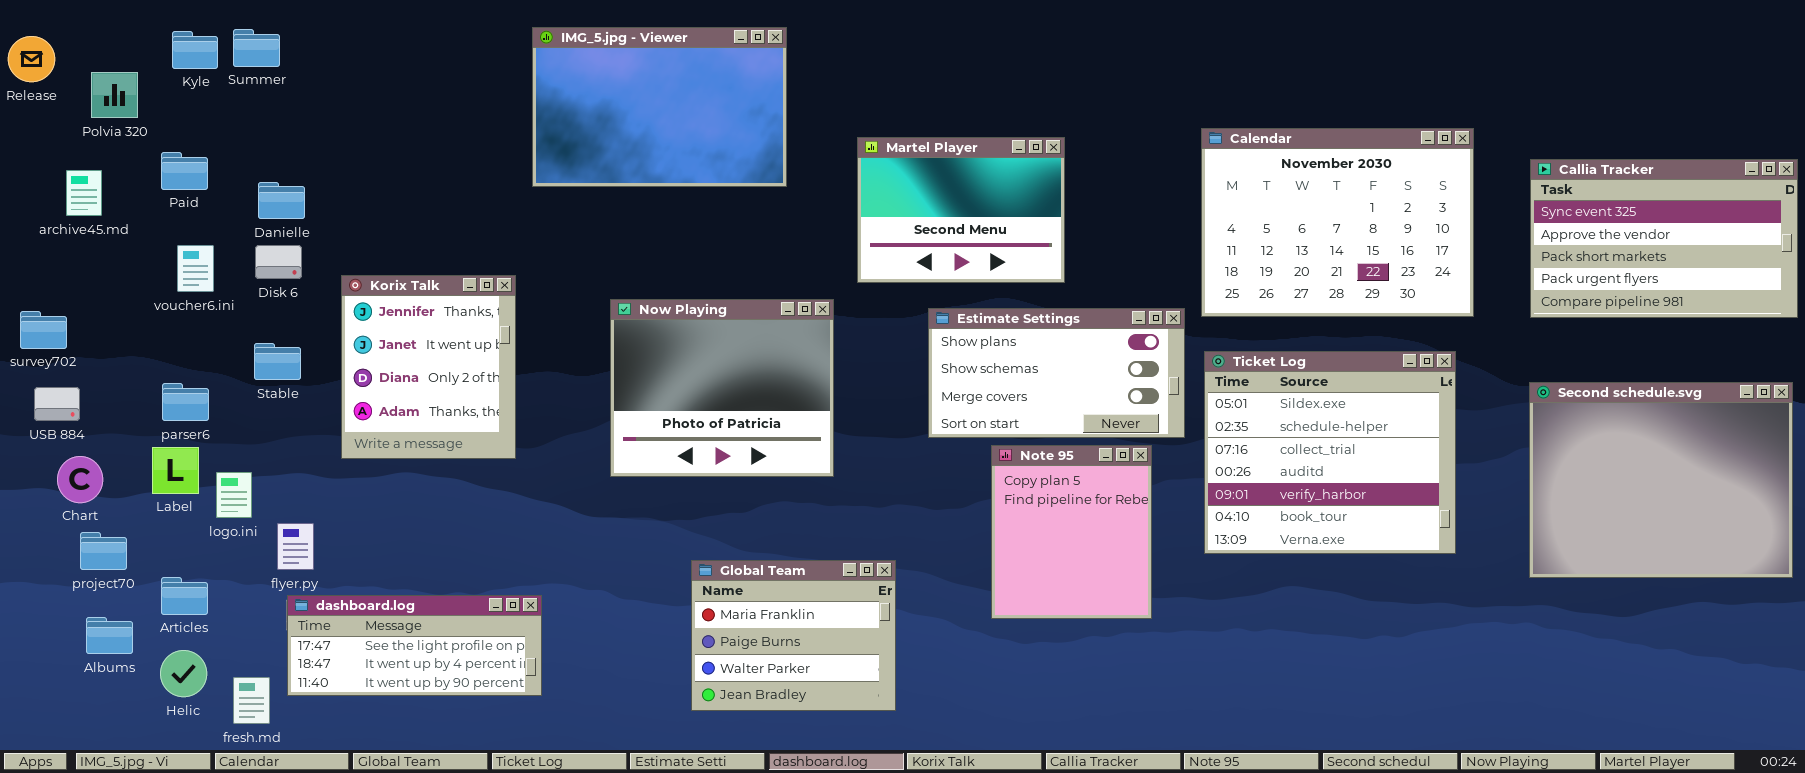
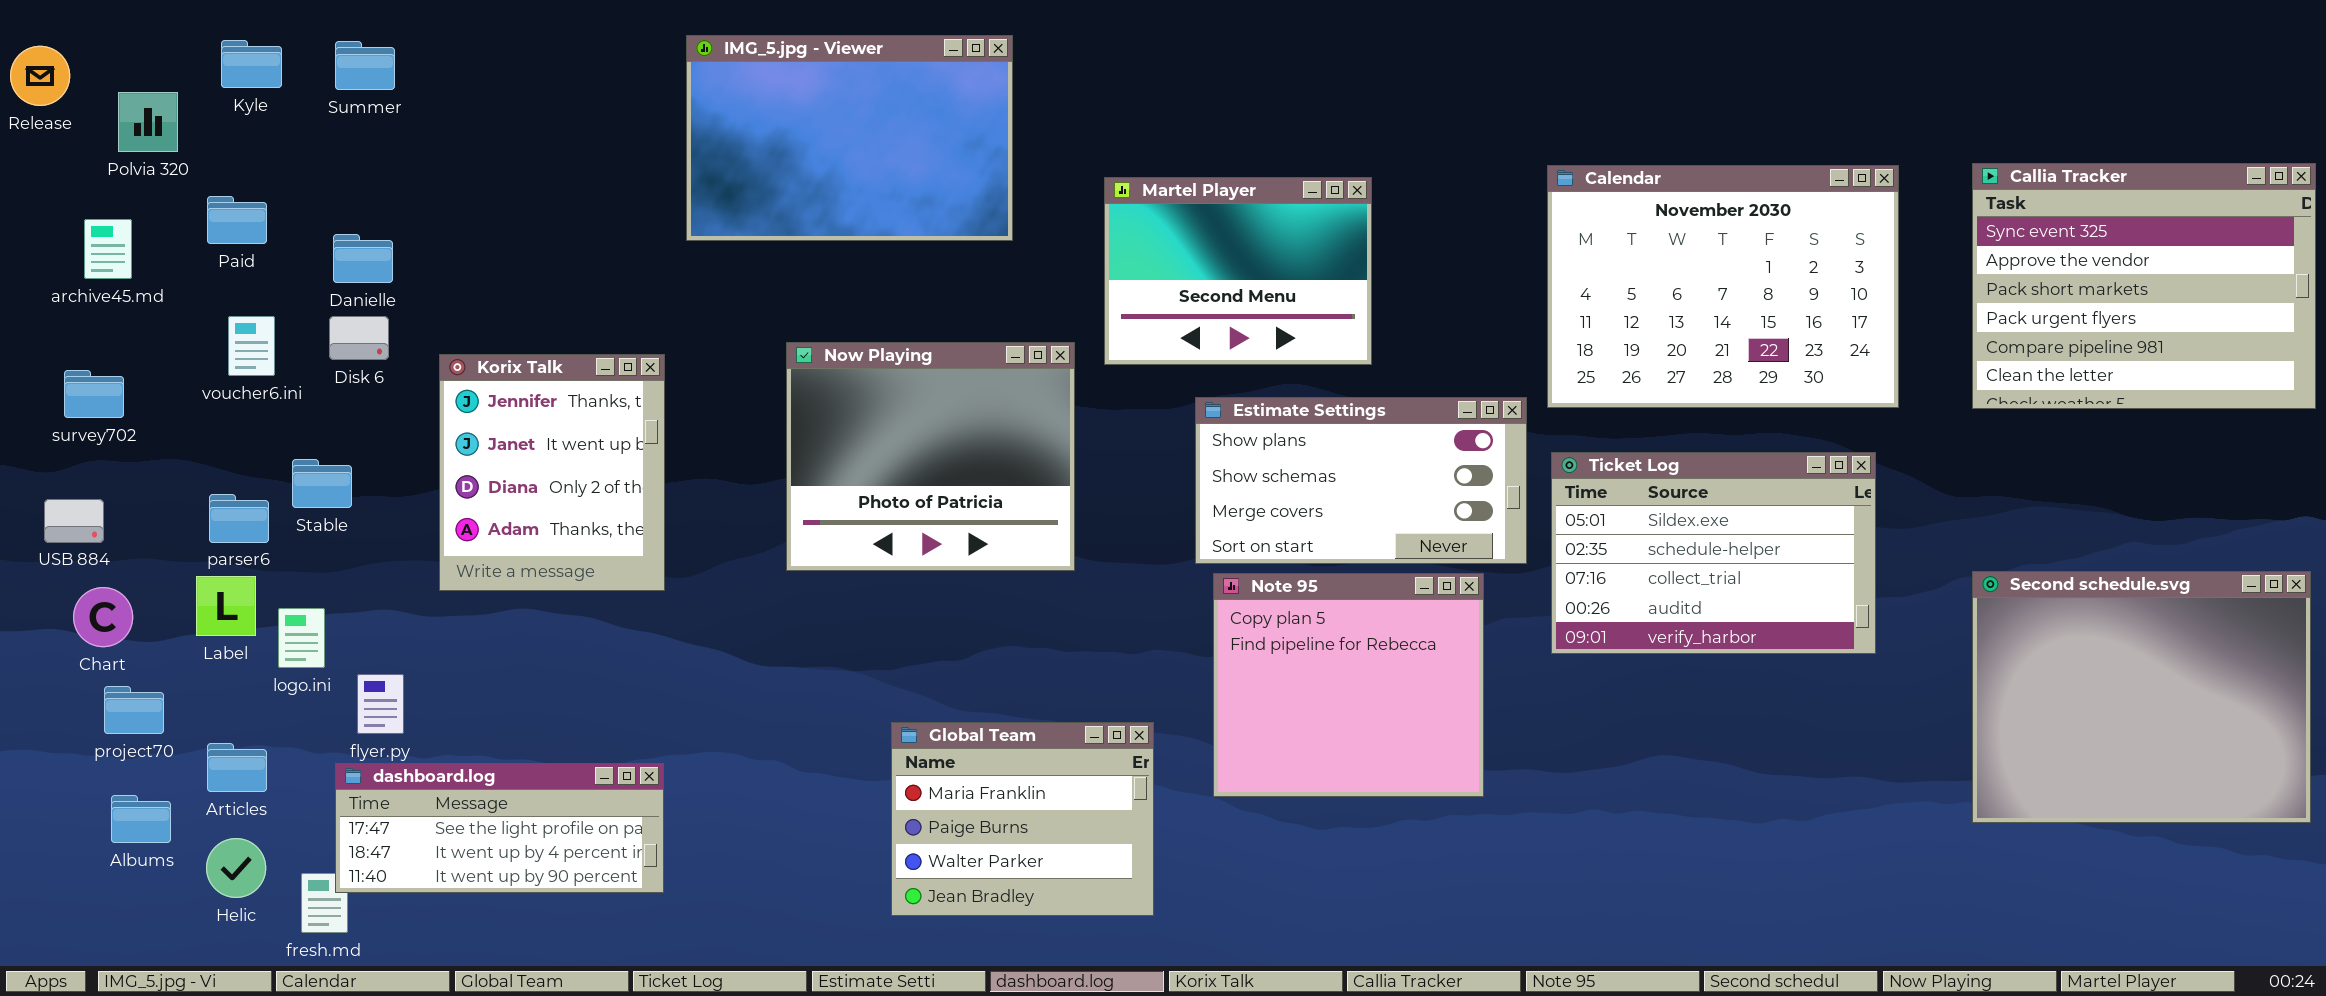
Summer: [233,29,280,67] -> [335,41,395,90], moved
Callia Tracker: [1530,159,1798,318] -> [1972,163,2316,409], resized
Now Playing: [610,299,834,477] -> [786,342,1075,571], moved
survey702: [20,311,67,349] -> [64,370,124,418], moved
Stable: [254,343,301,380] -> [292,459,352,508], moved
Ticket Log: [1204,351,1456,554] -> [1551,452,1876,654], resized
Second schedule.svg: [1529,382,1793,578] -> [1972,571,2311,823], moved
Note 95: [991,445,1152,619] -> [1213,573,1484,797], resized
dashboard.log: [287,595,542,696] -> [335,763,664,893], moved

